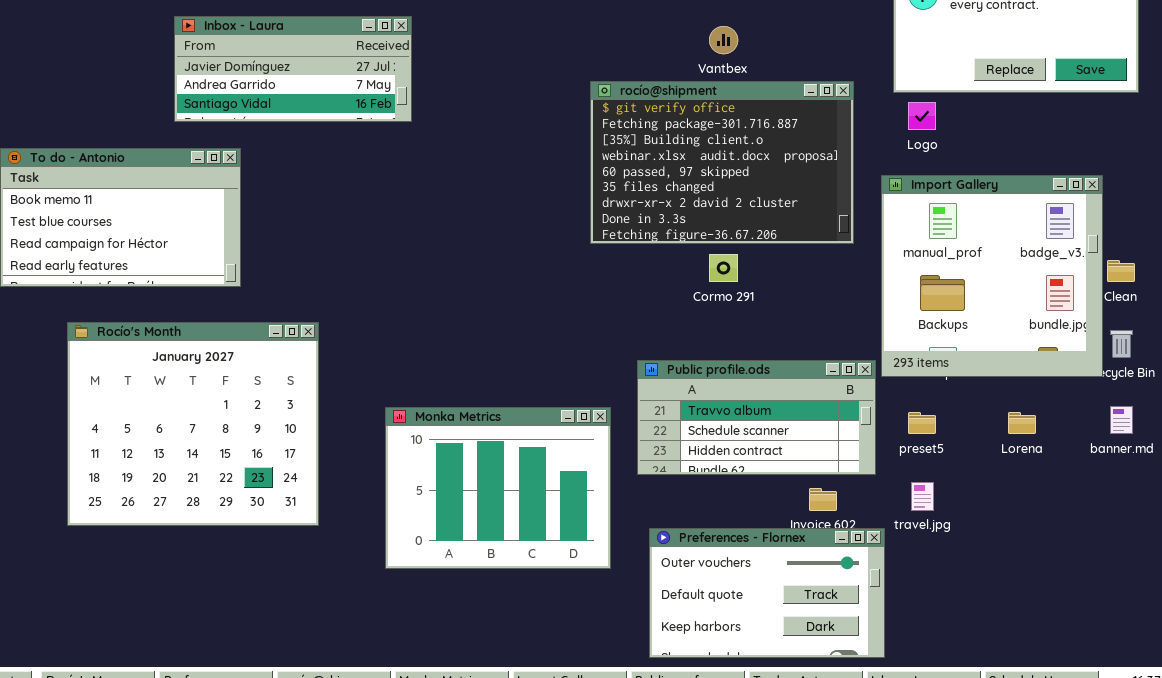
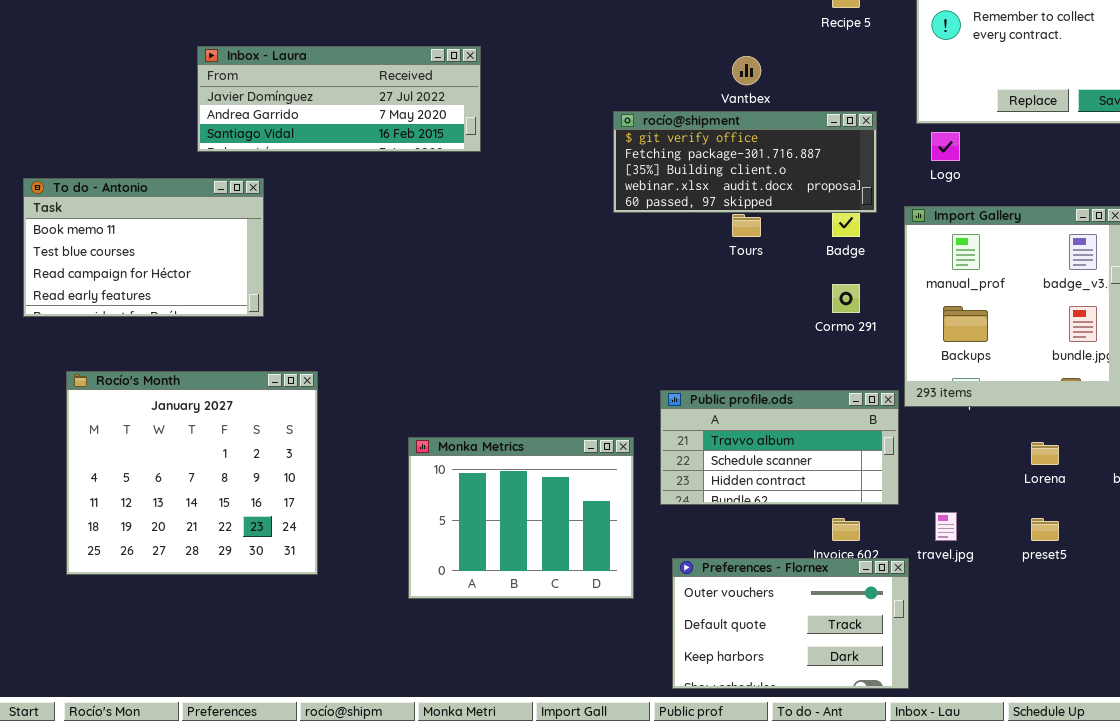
Inbox - Laura: [174,16,412,122] -> [197,46,481,152], resized
rocío@shipment: [590,81,854,244] -> [613,111,877,213], resized
Cormo 291: [709,254,738,282] -> [832,284,860,313], moved
Rocío's Month: [67,322,319,526] -> [66,371,318,575], moved
preset5: [908,412,936,434] -> [1031,518,1059,541], moved

